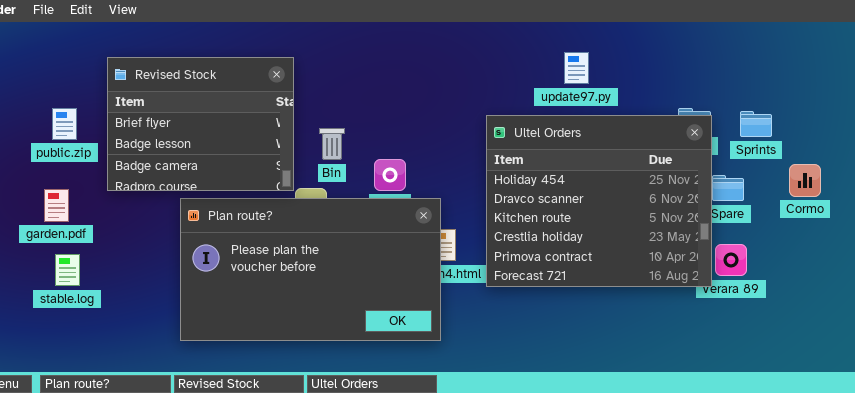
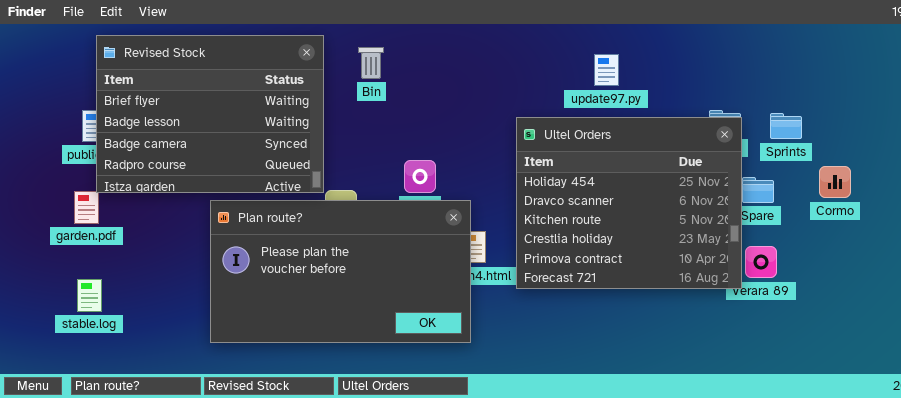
Revised Stock: [107,57,294,191] -> [96,35,324,193], resized
Bin: [319,128,345,160] -> [358,47,384,79], moved
stable.log: [55,254,80,286] -> [77,279,102,312], moved

